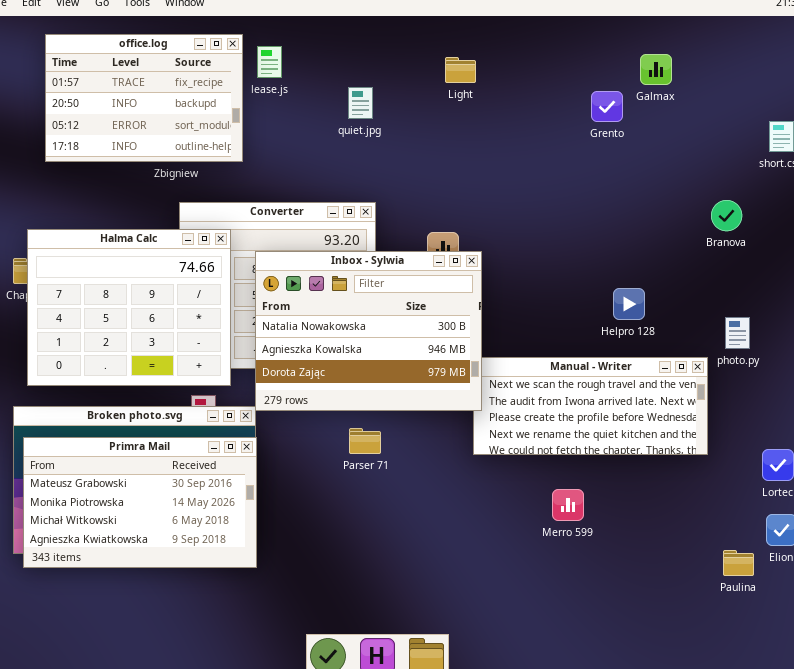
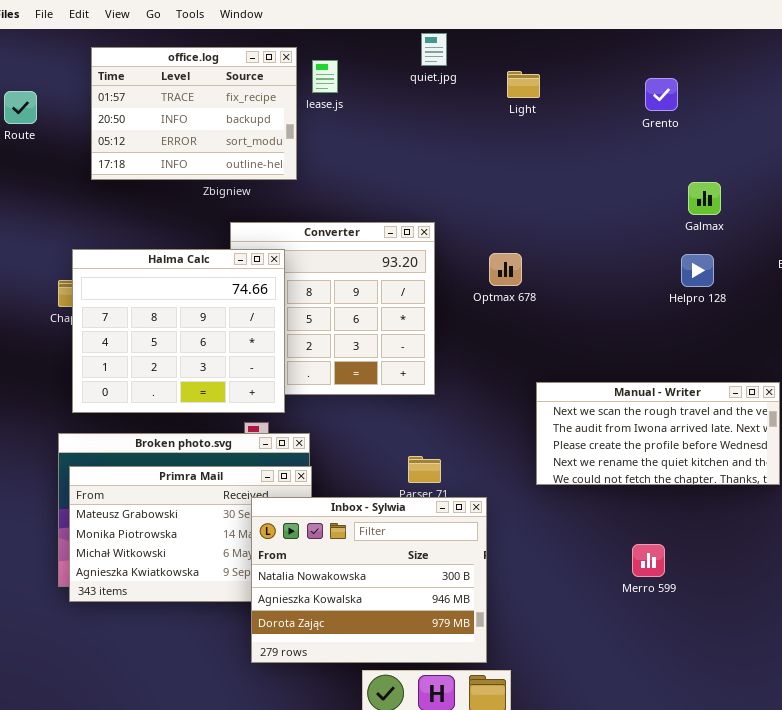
Galmax: [640,54,672,85] -> [688,182,721,215], moved
quiet.jpg: [348,87,373,119] -> [421,33,447,66], moved
Grento: [591,91,623,122] -> [645,78,678,111], moved
Inbox - Sylwia: [255,251,482,411] -> [251,497,487,663], moved
Helpro 128: [613,288,645,320] -> [681,254,714,287], moved
Merro 599: [552,489,584,521] -> [632,544,665,577], moved

